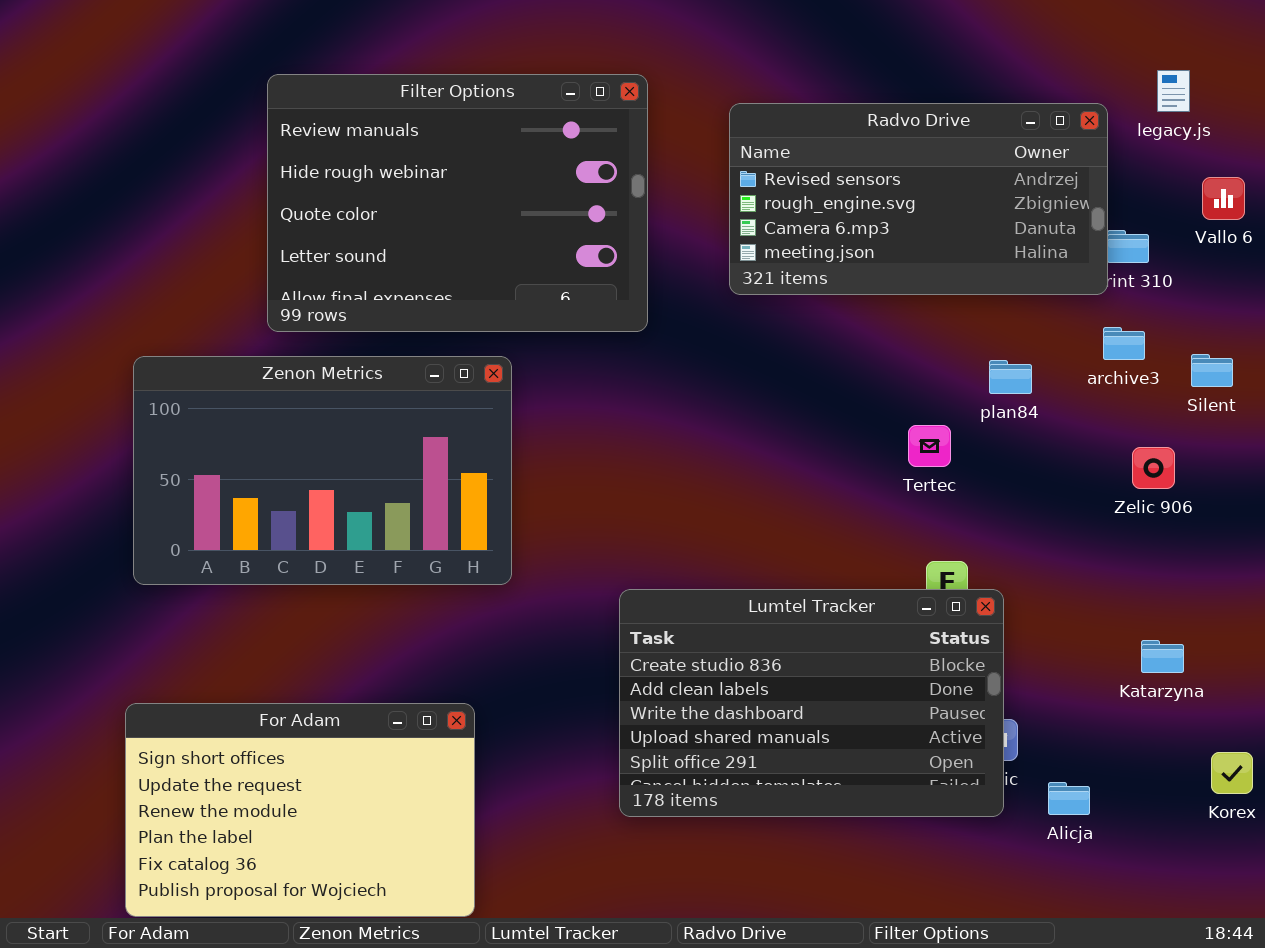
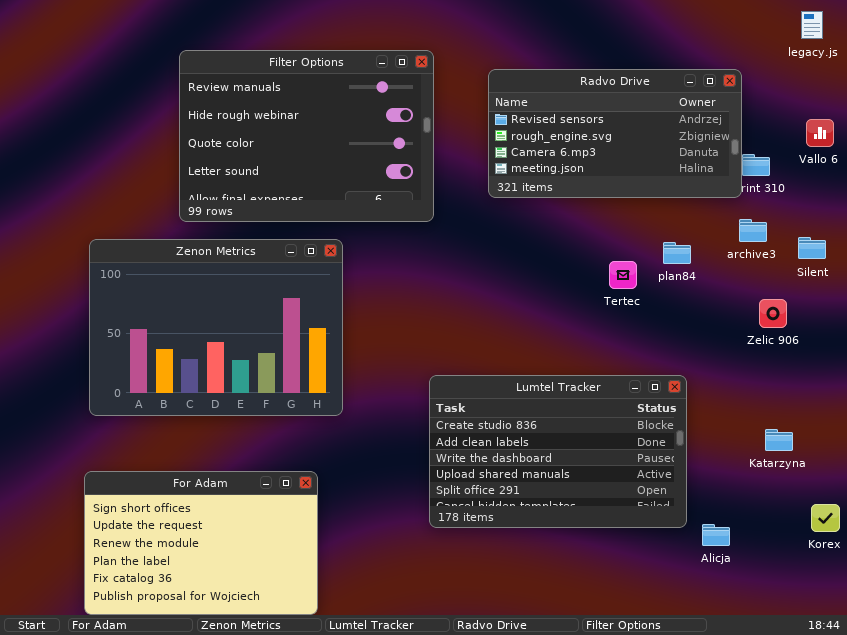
legacy.js: [1157,70,1190,112] -> [801,11,823,39], moved
Zenon Metrics: [133,356,512,585] -> [89,239,343,416], resized
Tertec: [908,425,951,467] -> [609,261,637,289], moved
Lumtel Tracker: [619,589,1004,817] -> [429,375,687,528], moved

